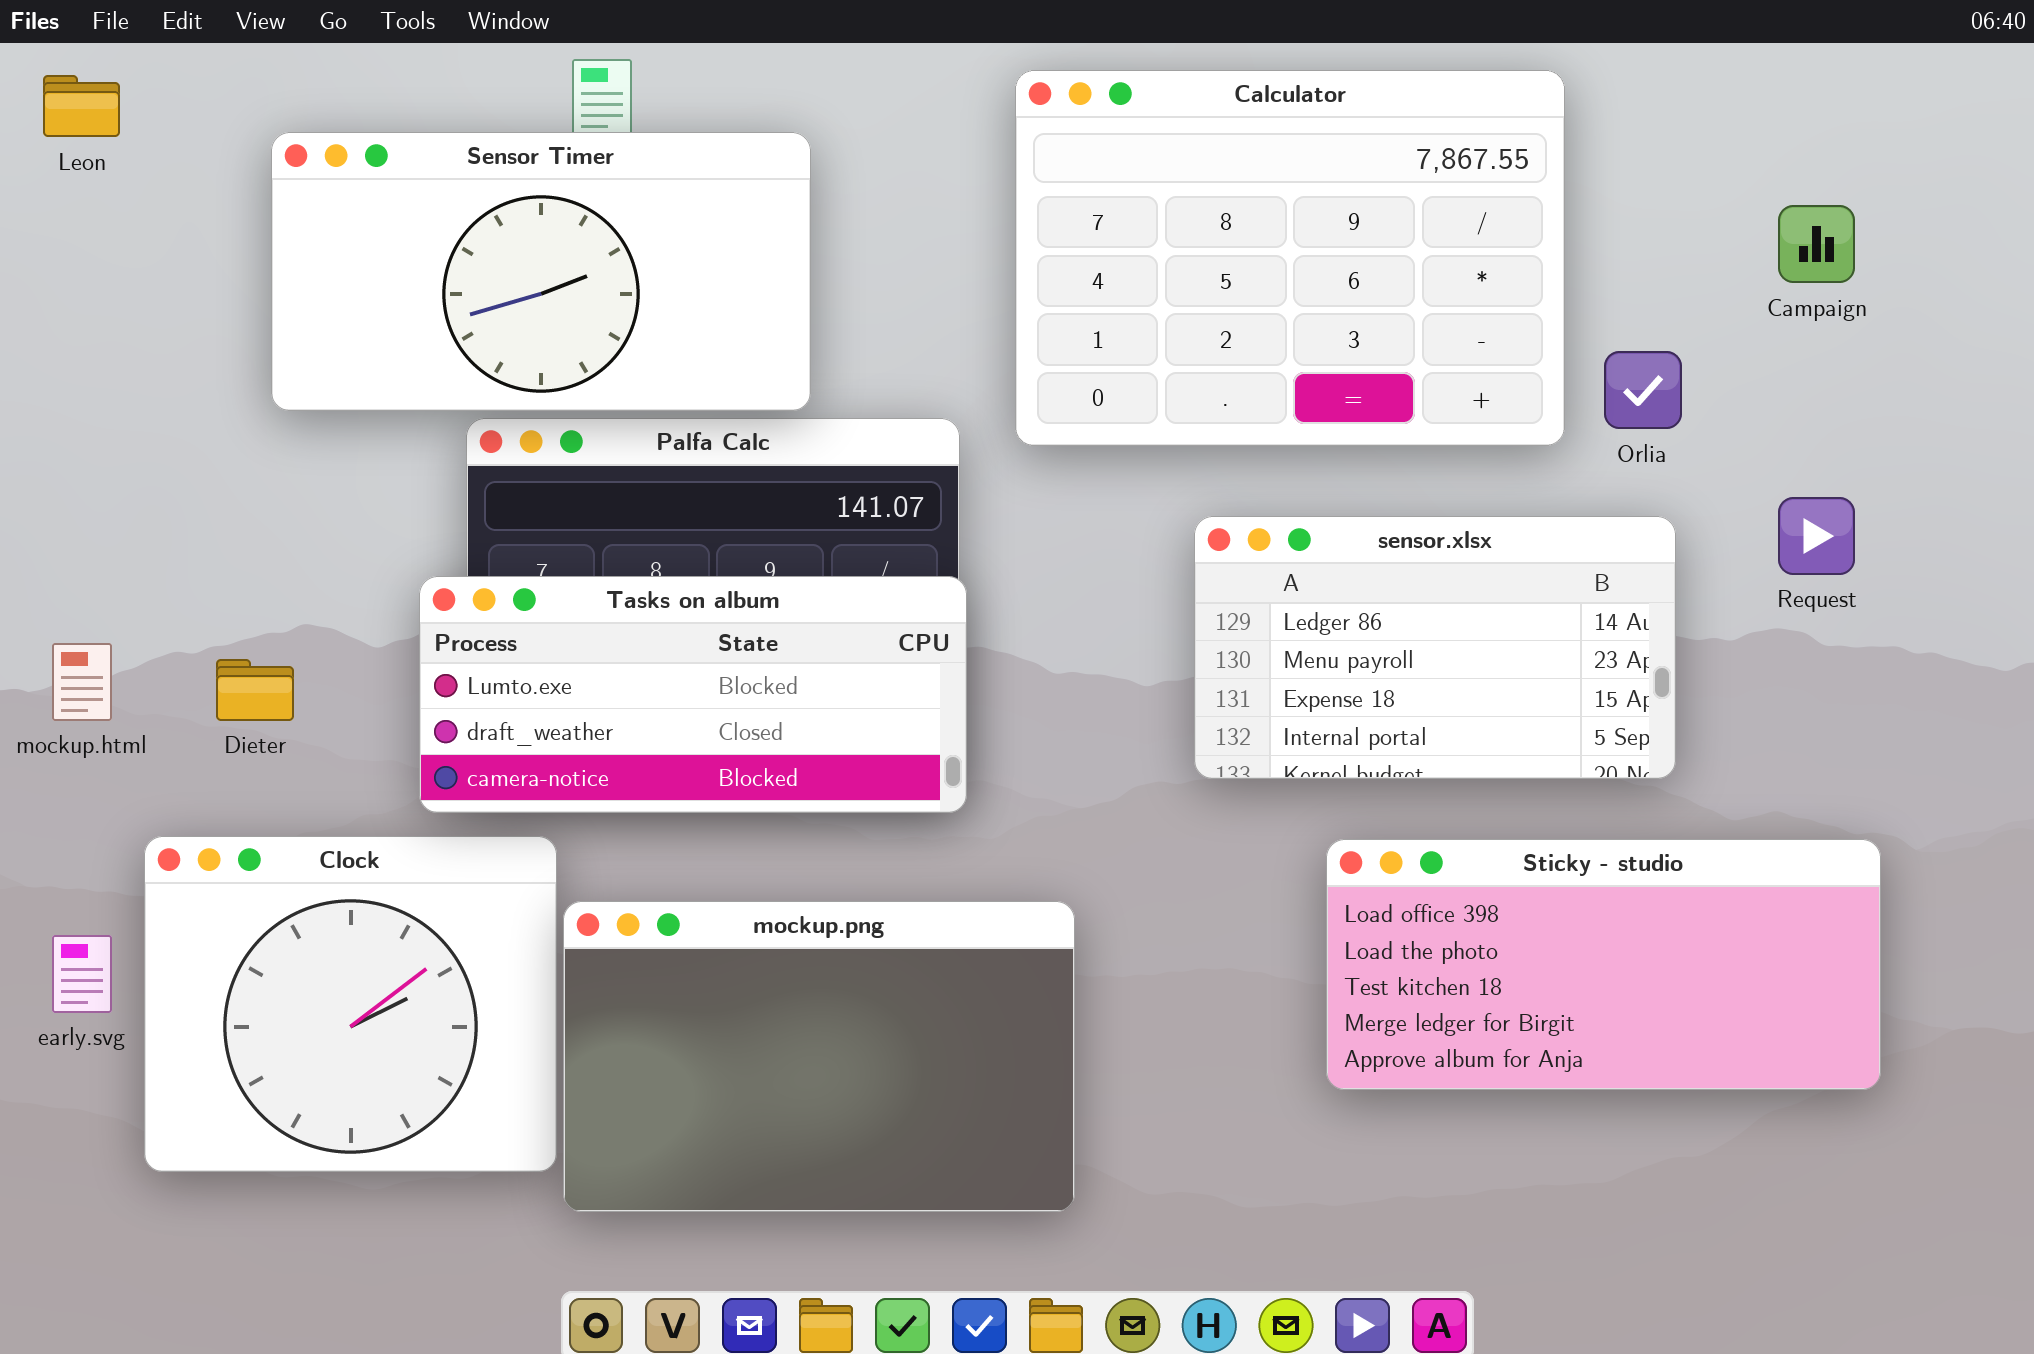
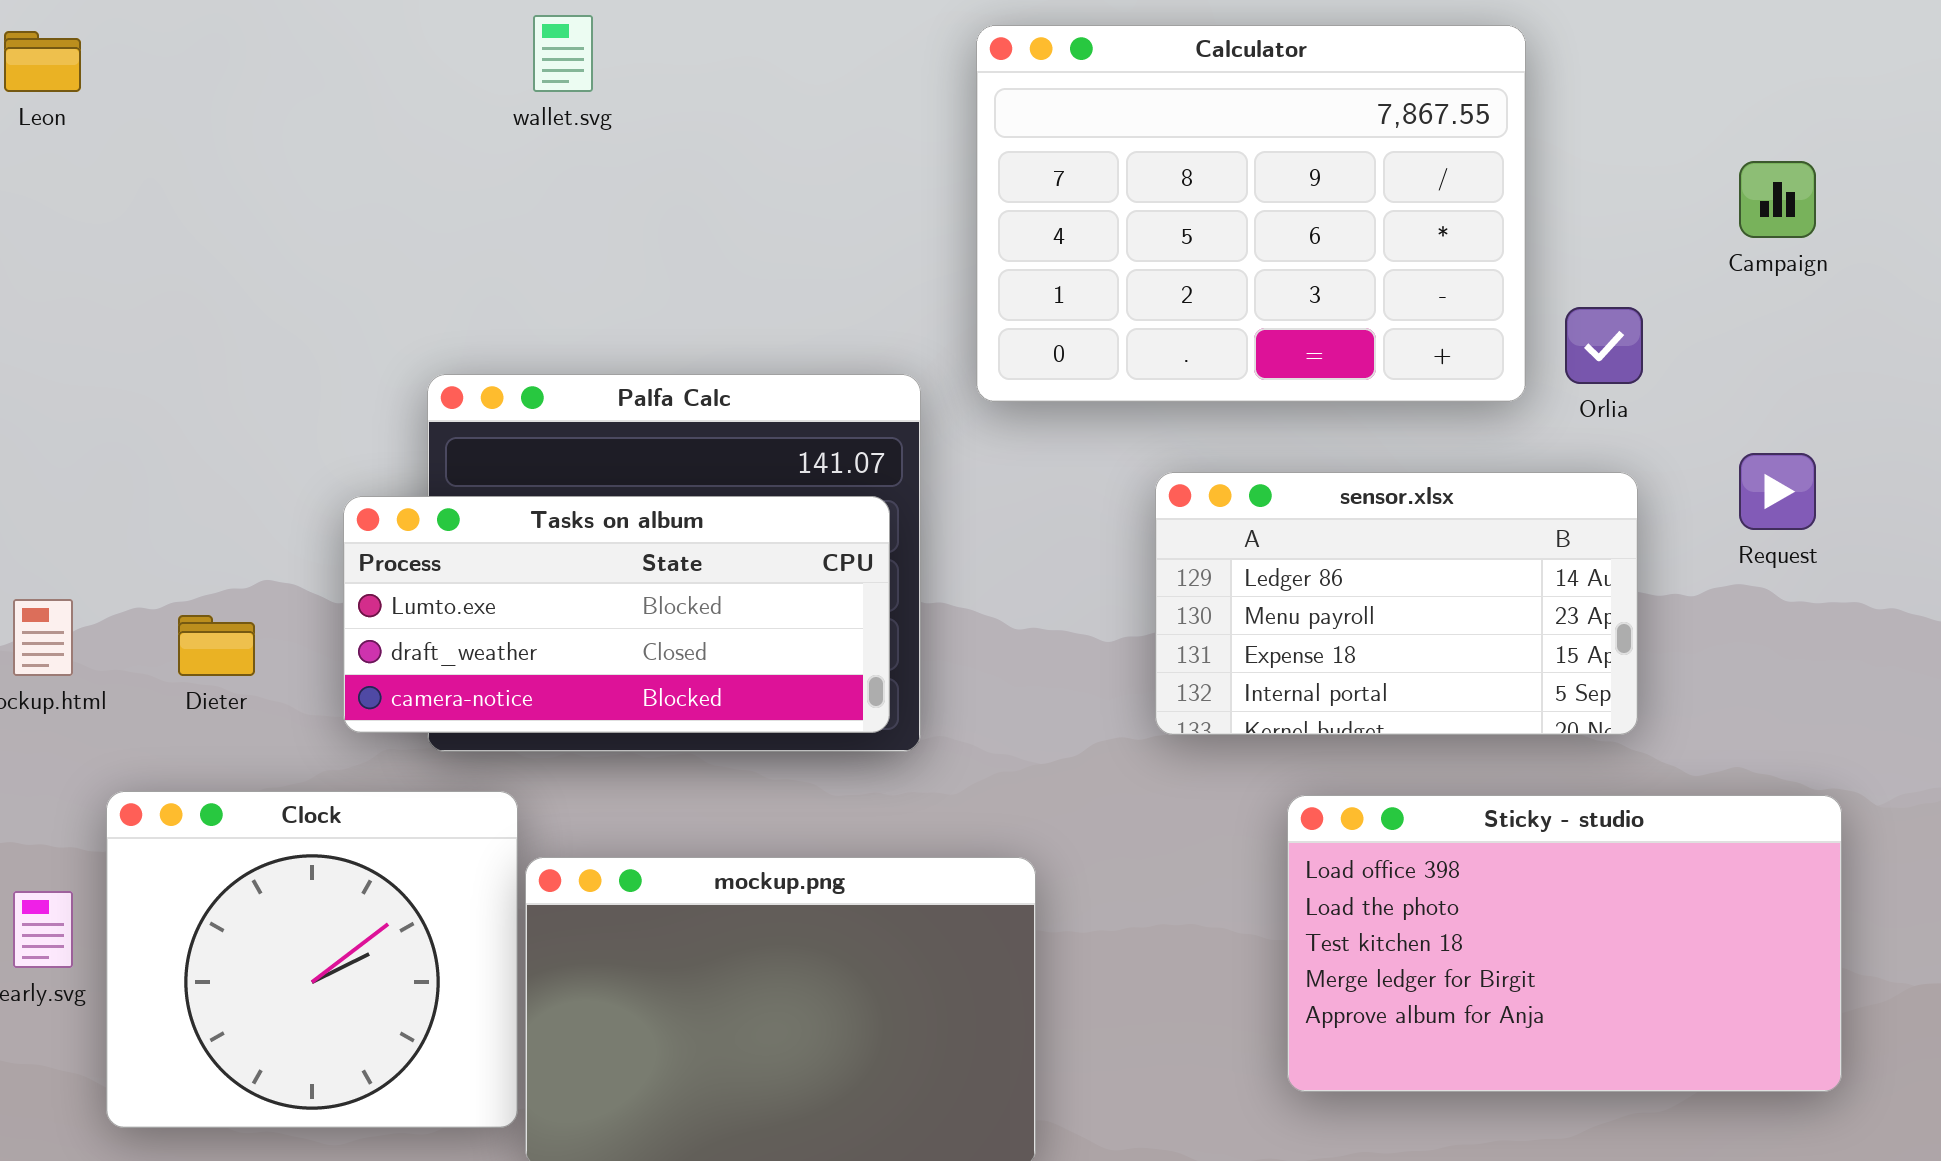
Sensor Timer: [271,132,811,411] -> none, closed
Tasks on album: [419,576,967,813] -> [343,496,890,733], moved
Sticky - studio: [1326,839,1881,1090] -> [1287,795,1842,1092], resized

